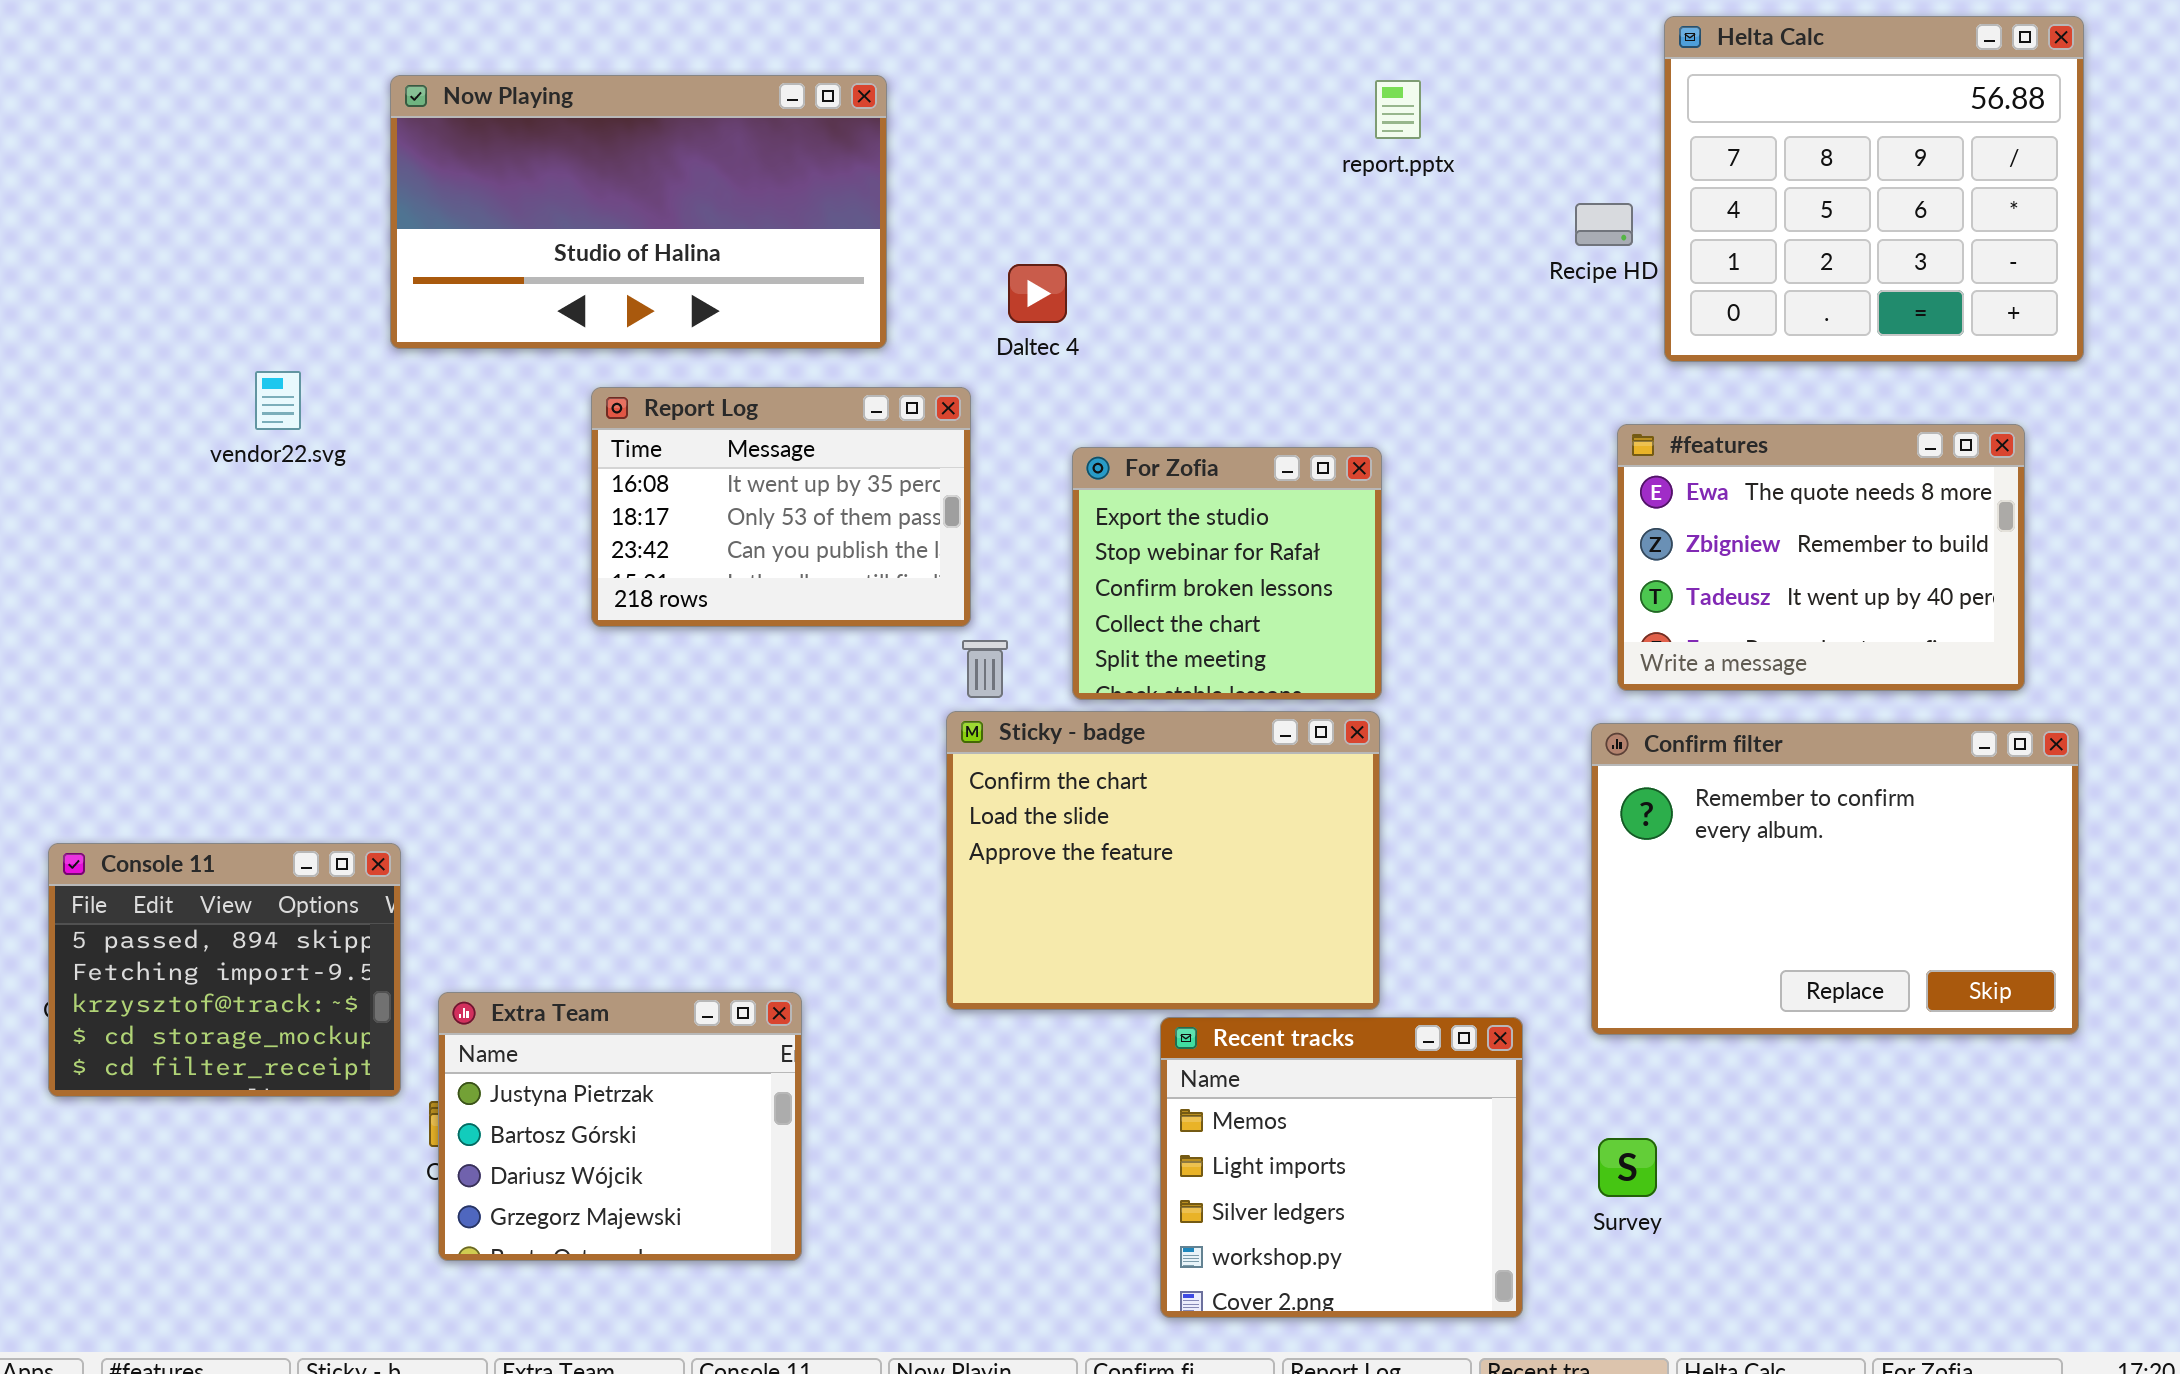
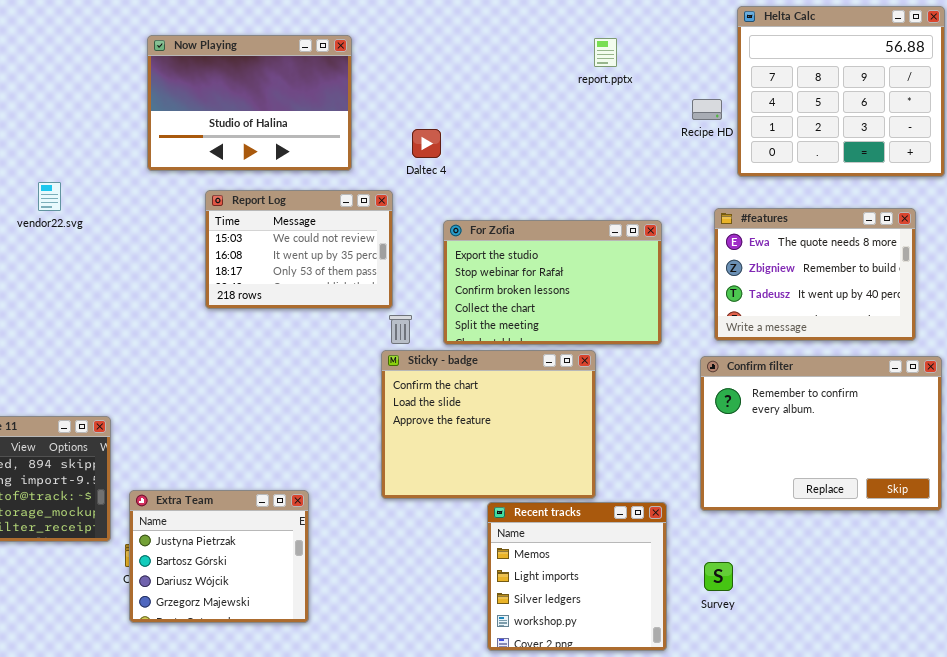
Now Playing: [390,75,887,349] -> [147,35,352,171], resized
Report Log: [591,387,971,627] -> [205,190,393,309], scrolled up 1 row
For Zofia: [1072,447,1382,700] -> [443,220,662,345], resized

